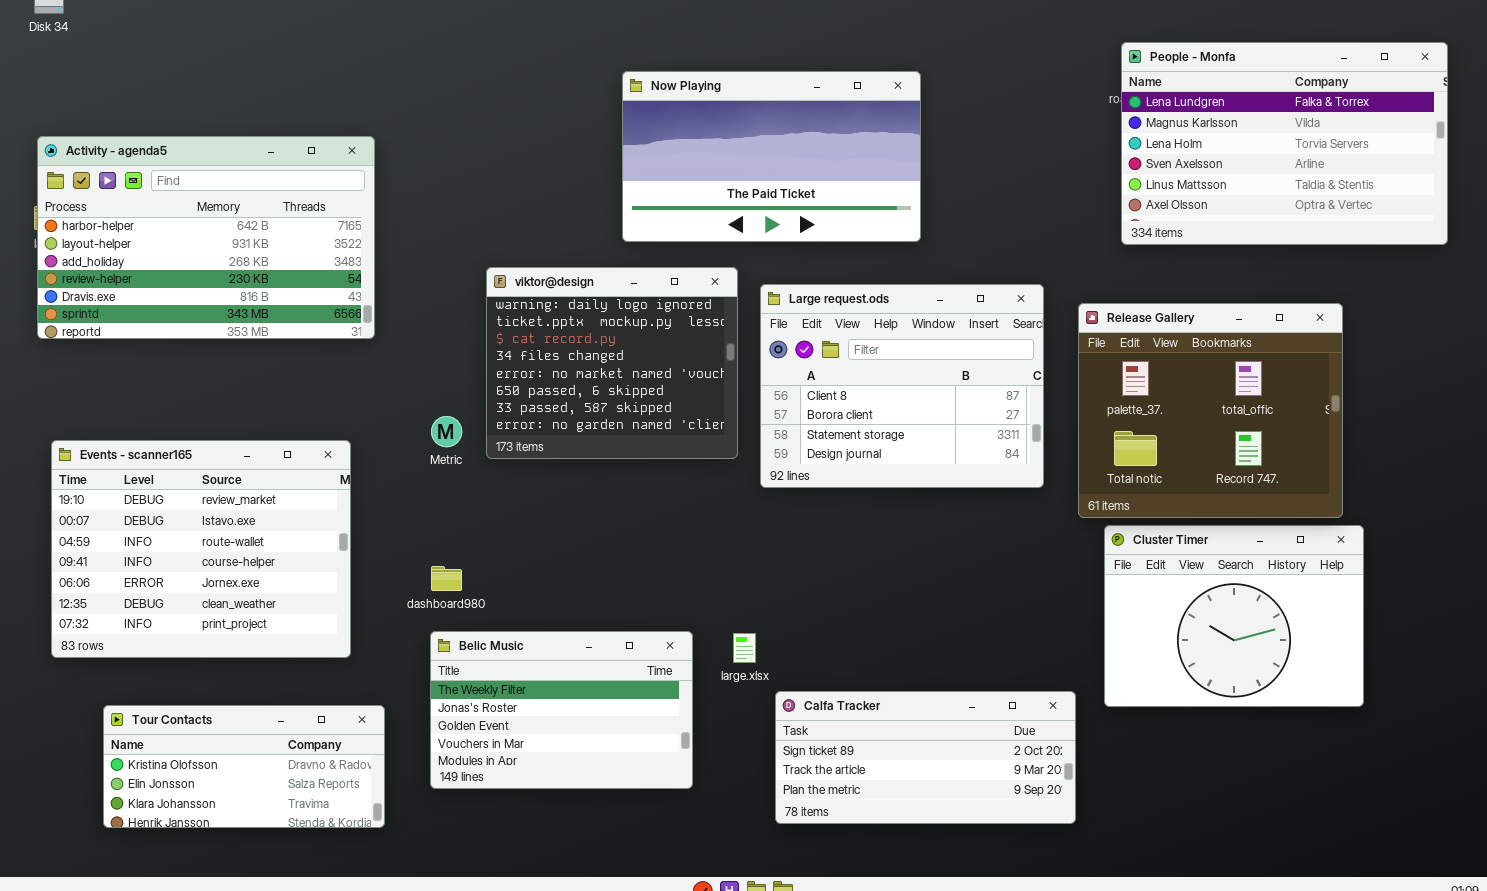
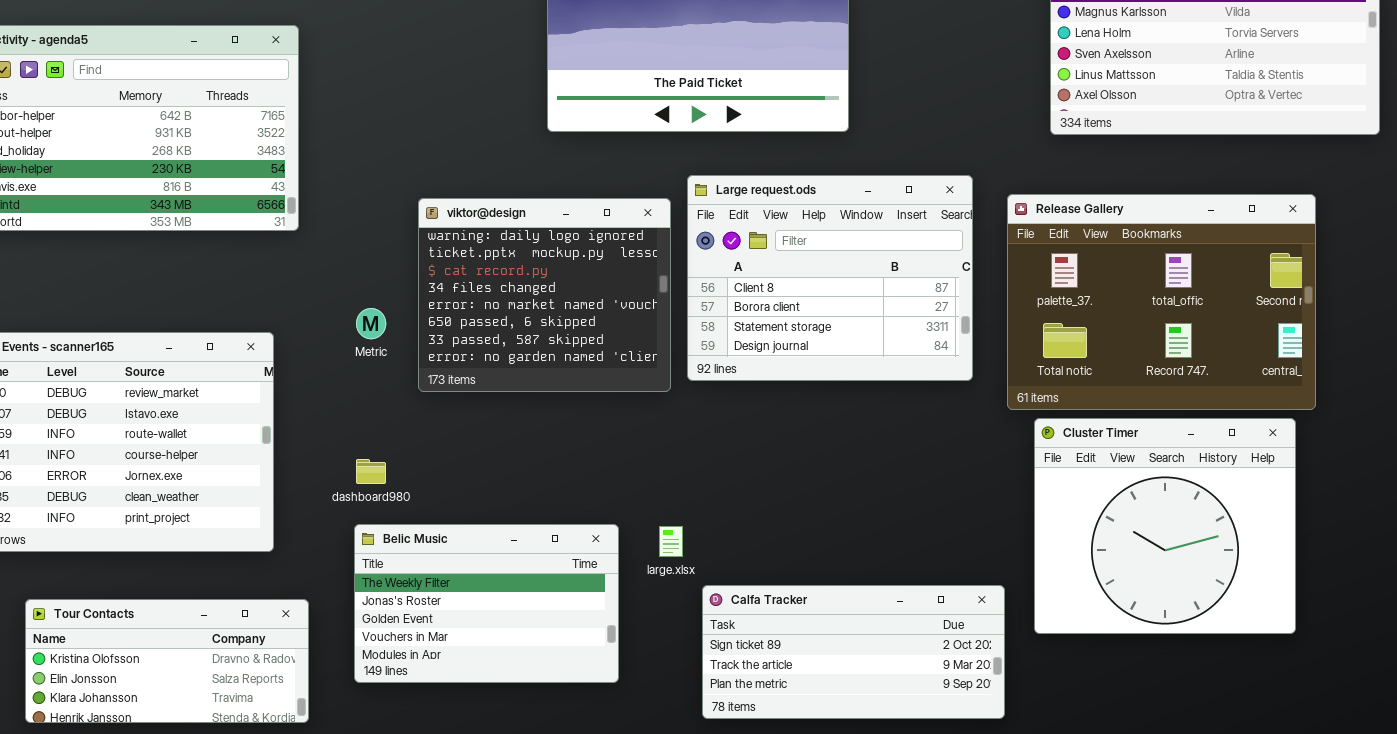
viktor@design: [486,267,738,459] -> [418,198,671,392], moved
Release Gallery: [1078,303,1343,518] -> [1007,194,1316,410], resized
Cluster Timer: [1104,525,1364,707] -> [1034,418,1296,634], resized

